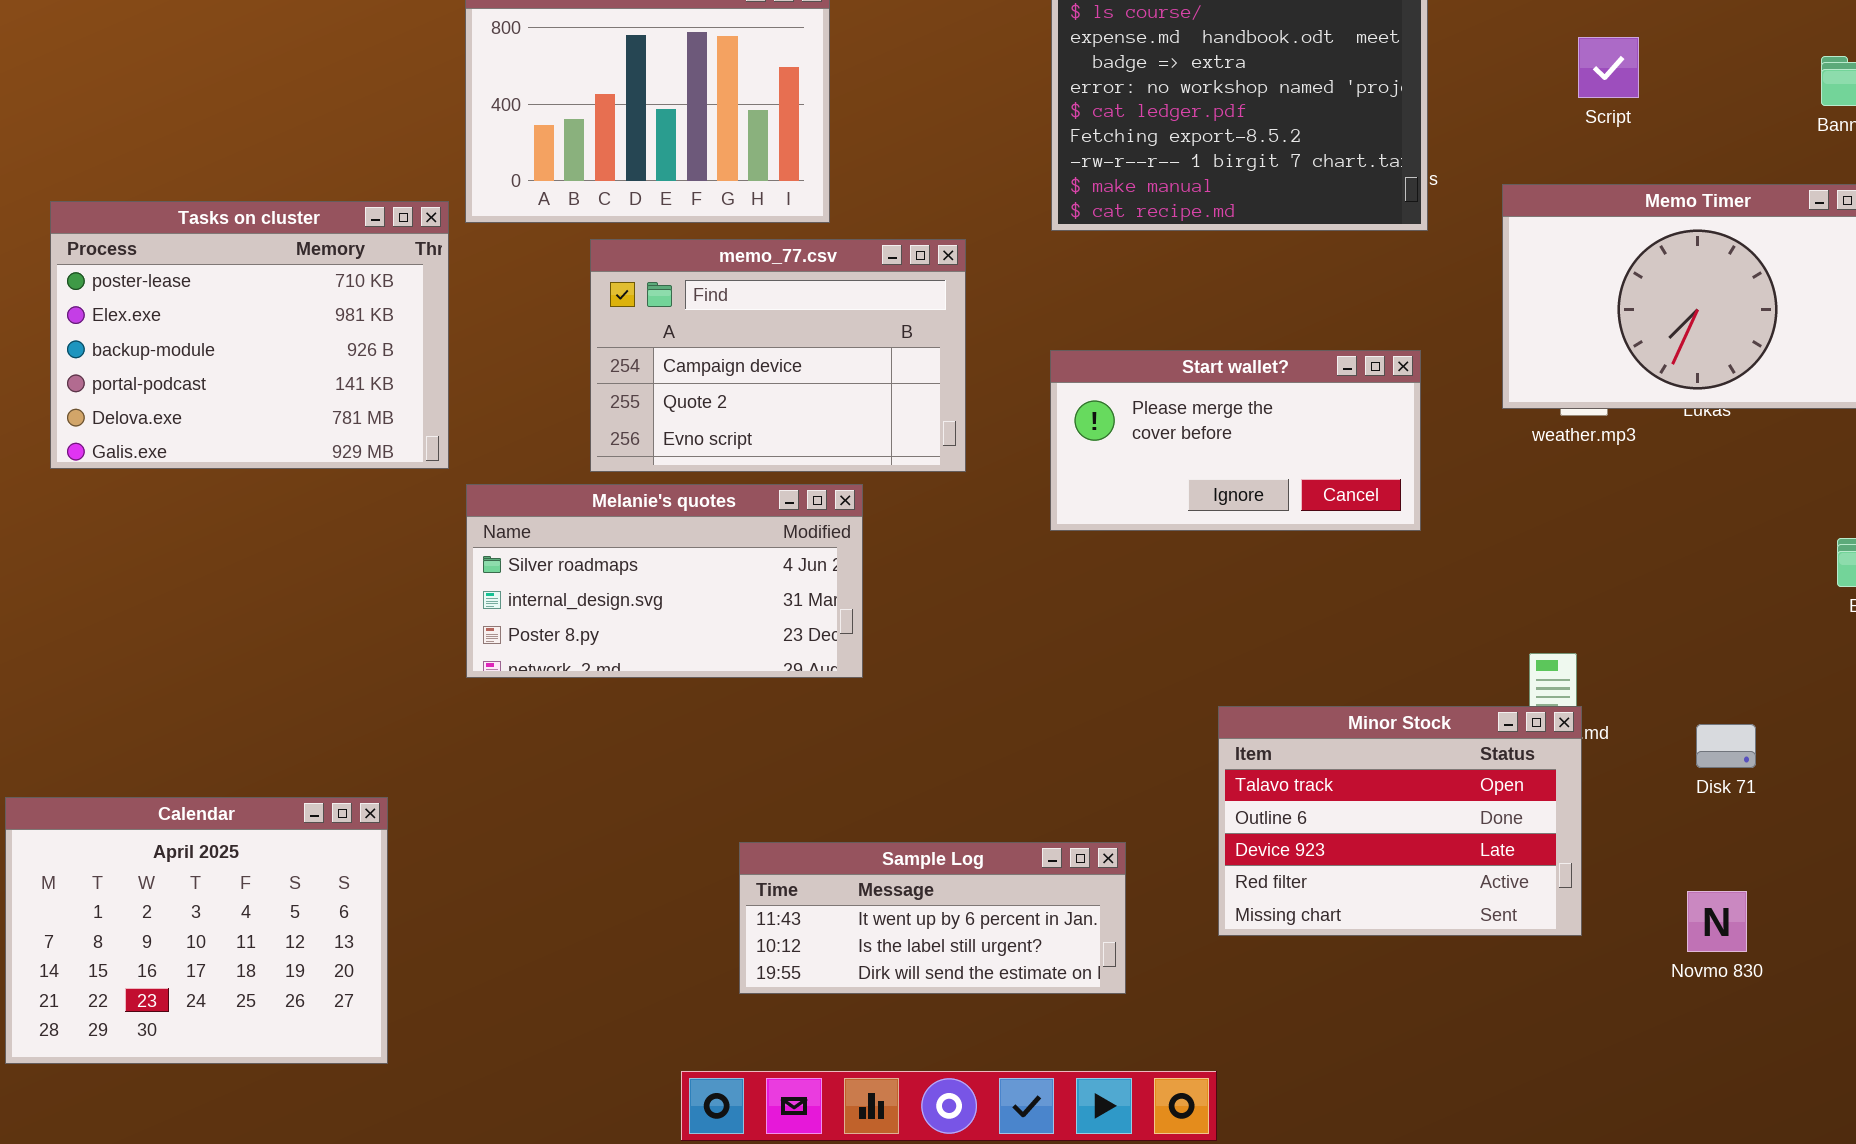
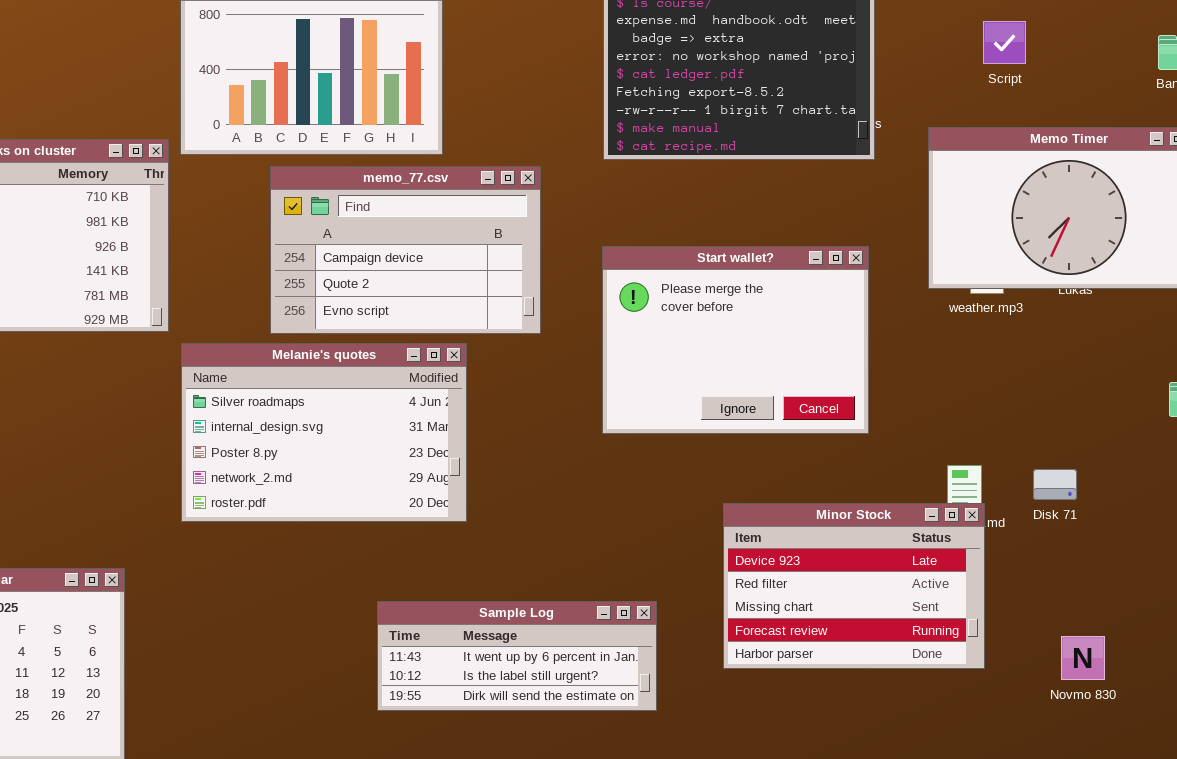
Start wallet?: [1050,350,1421,531] -> [602,246,869,434], resized
Melanie's quotes: [466,484,863,678] -> [181,343,467,522], resized
Minor Stock: [1218,706,1582,936] -> [723,503,985,669], scrolled down 2 rows
Disk 71: [1696,724,1756,768] -> [1033,469,1077,500], moved

